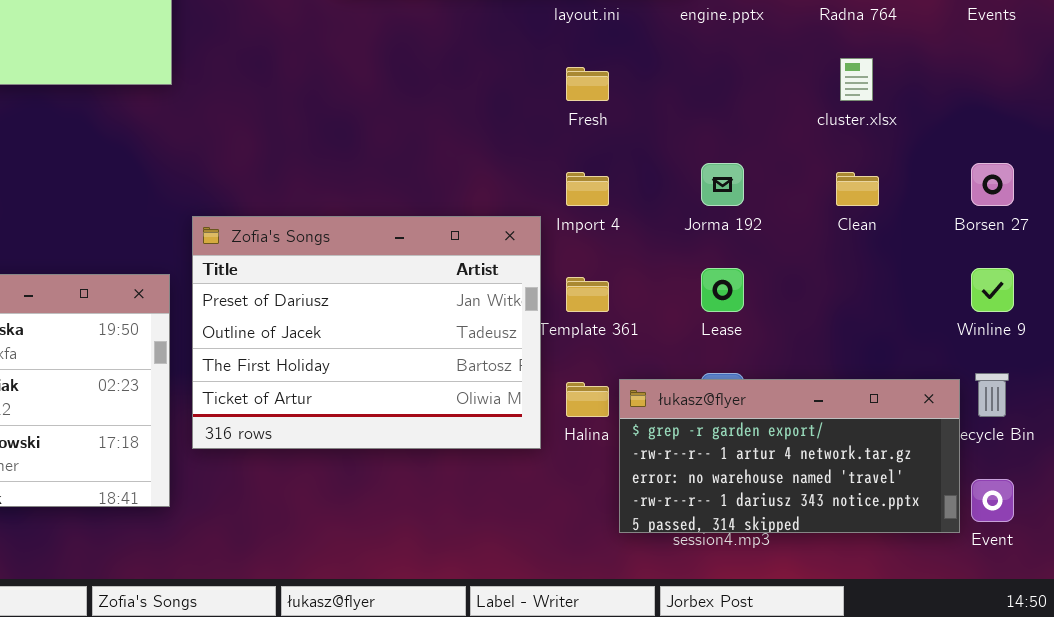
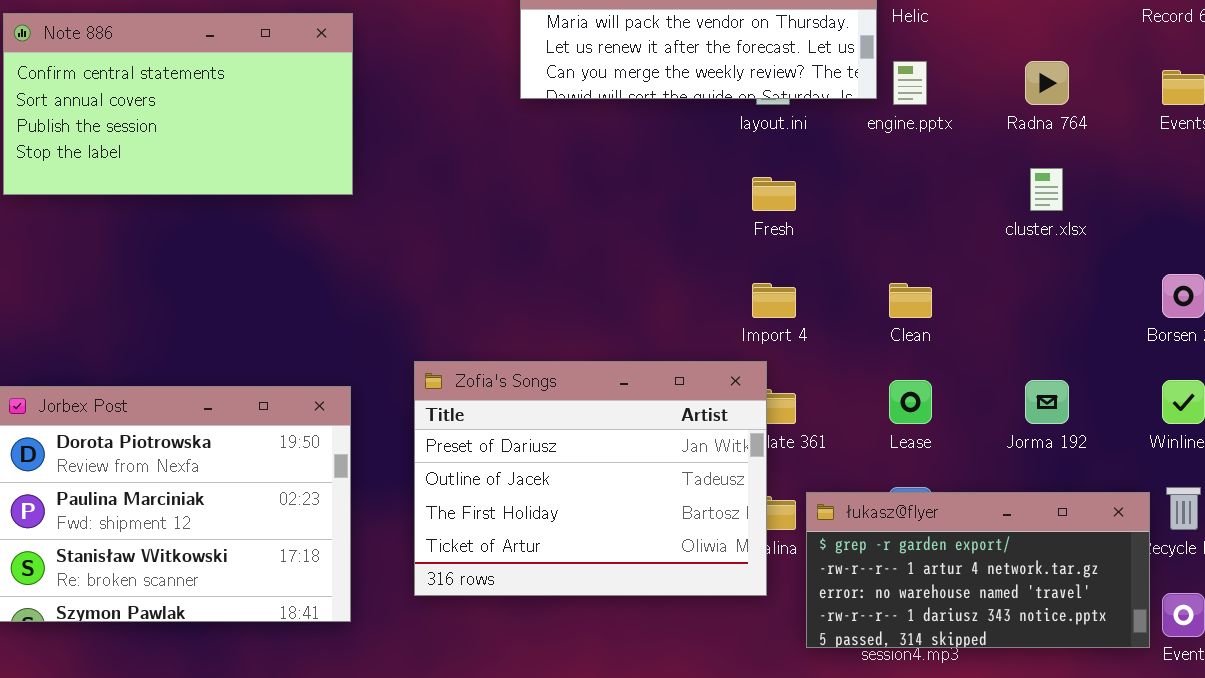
Jorma 192: [701,163,744,206] -> [1025,380,1069,424], moved
Clean: [836,172,879,206] -> [889,283,932,318], moved
Zofia's Songs: [192,216,541,449] -> [414,361,767,596], moved

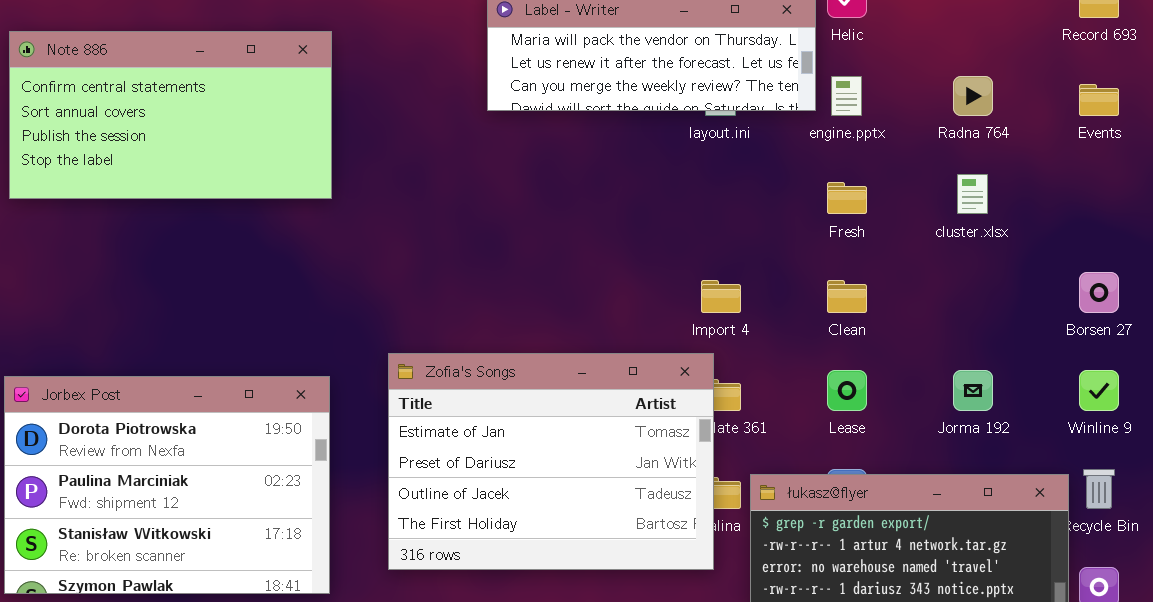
Fresh: [752,177,796,211] -> [827,182,867,214], moved
Zofia's Songs: [414,361,767,596] -> [388,353,714,570], scrolled up 1 row

